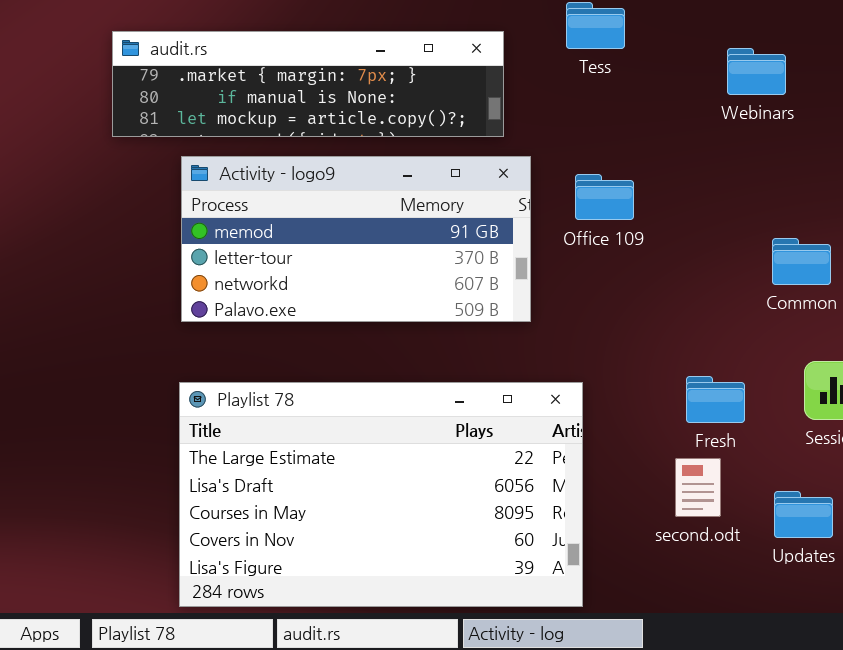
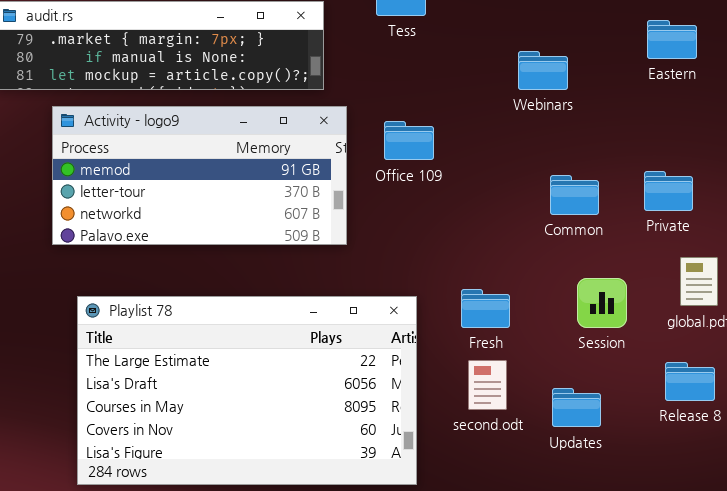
Webinars: [727,48,786,95] -> [518,51,568,90], moved
Fresh: [686,376,745,423] -> [461,289,510,328], moved
Playlist 78: [179,382,583,607] -> [77,296,417,485], moved

